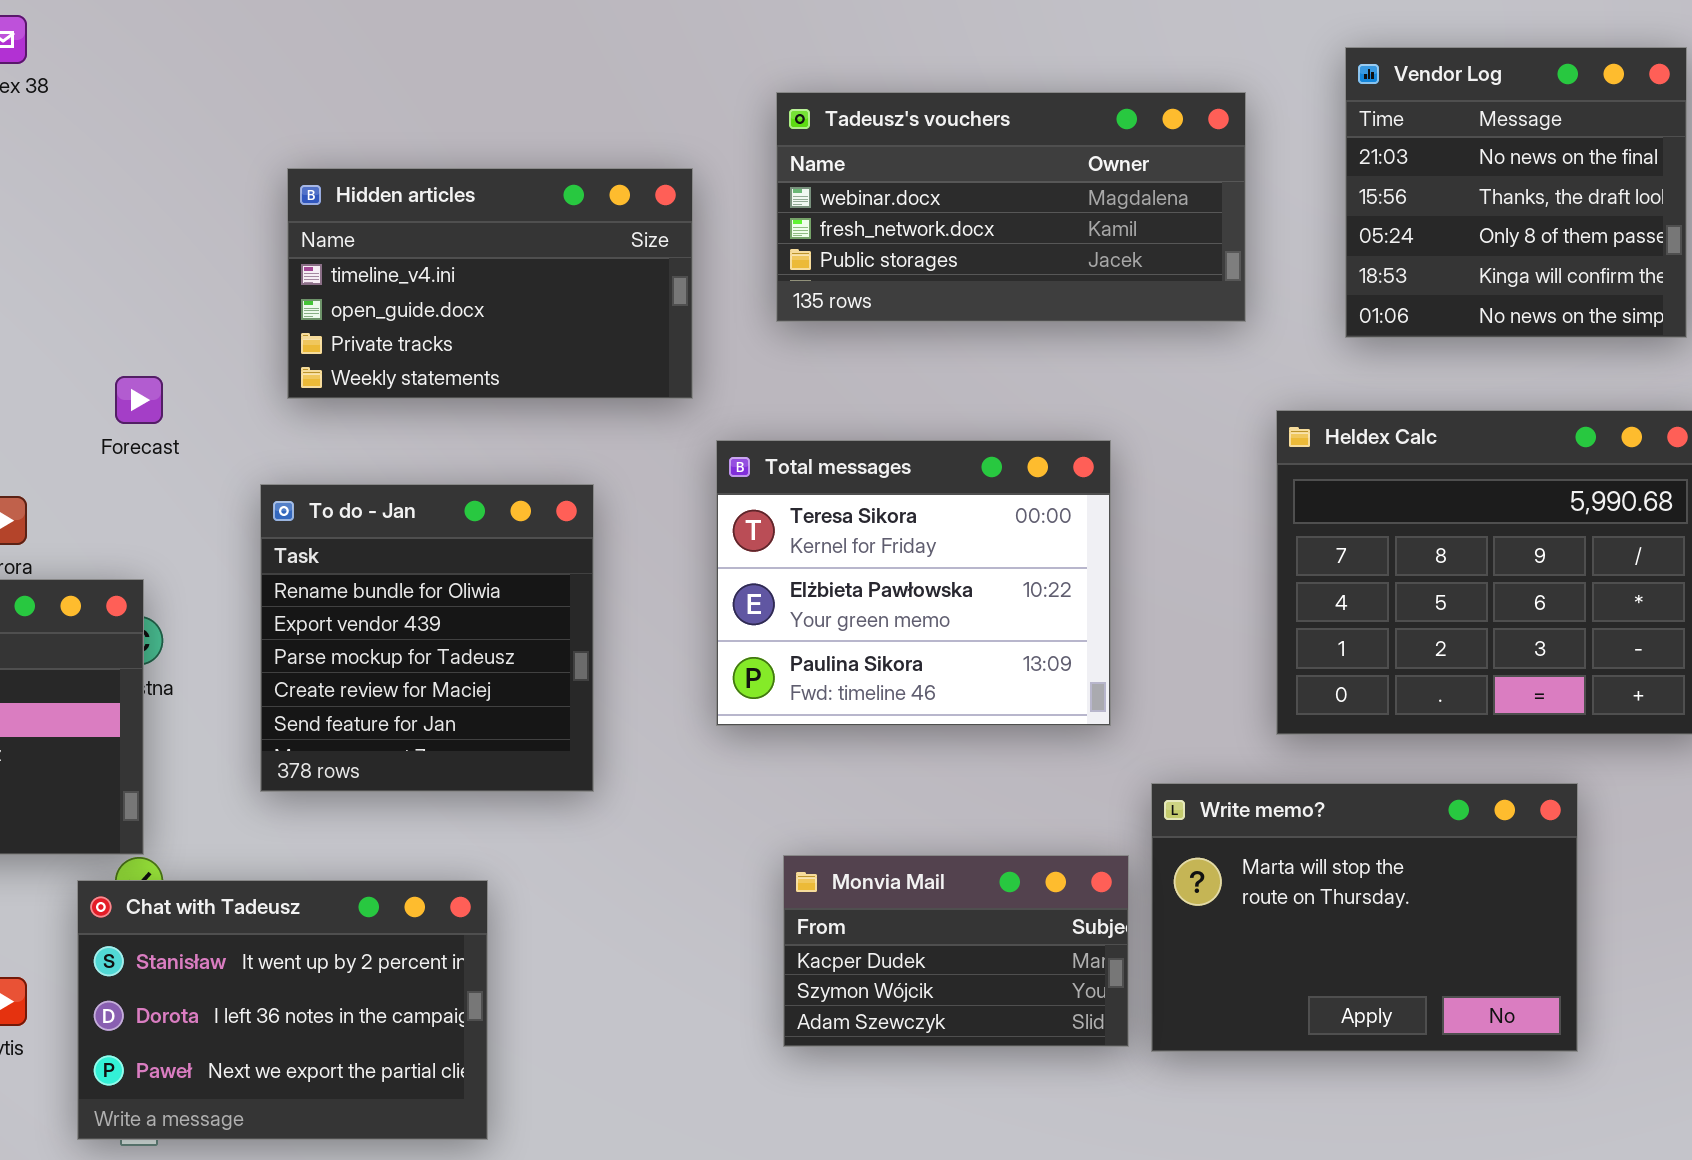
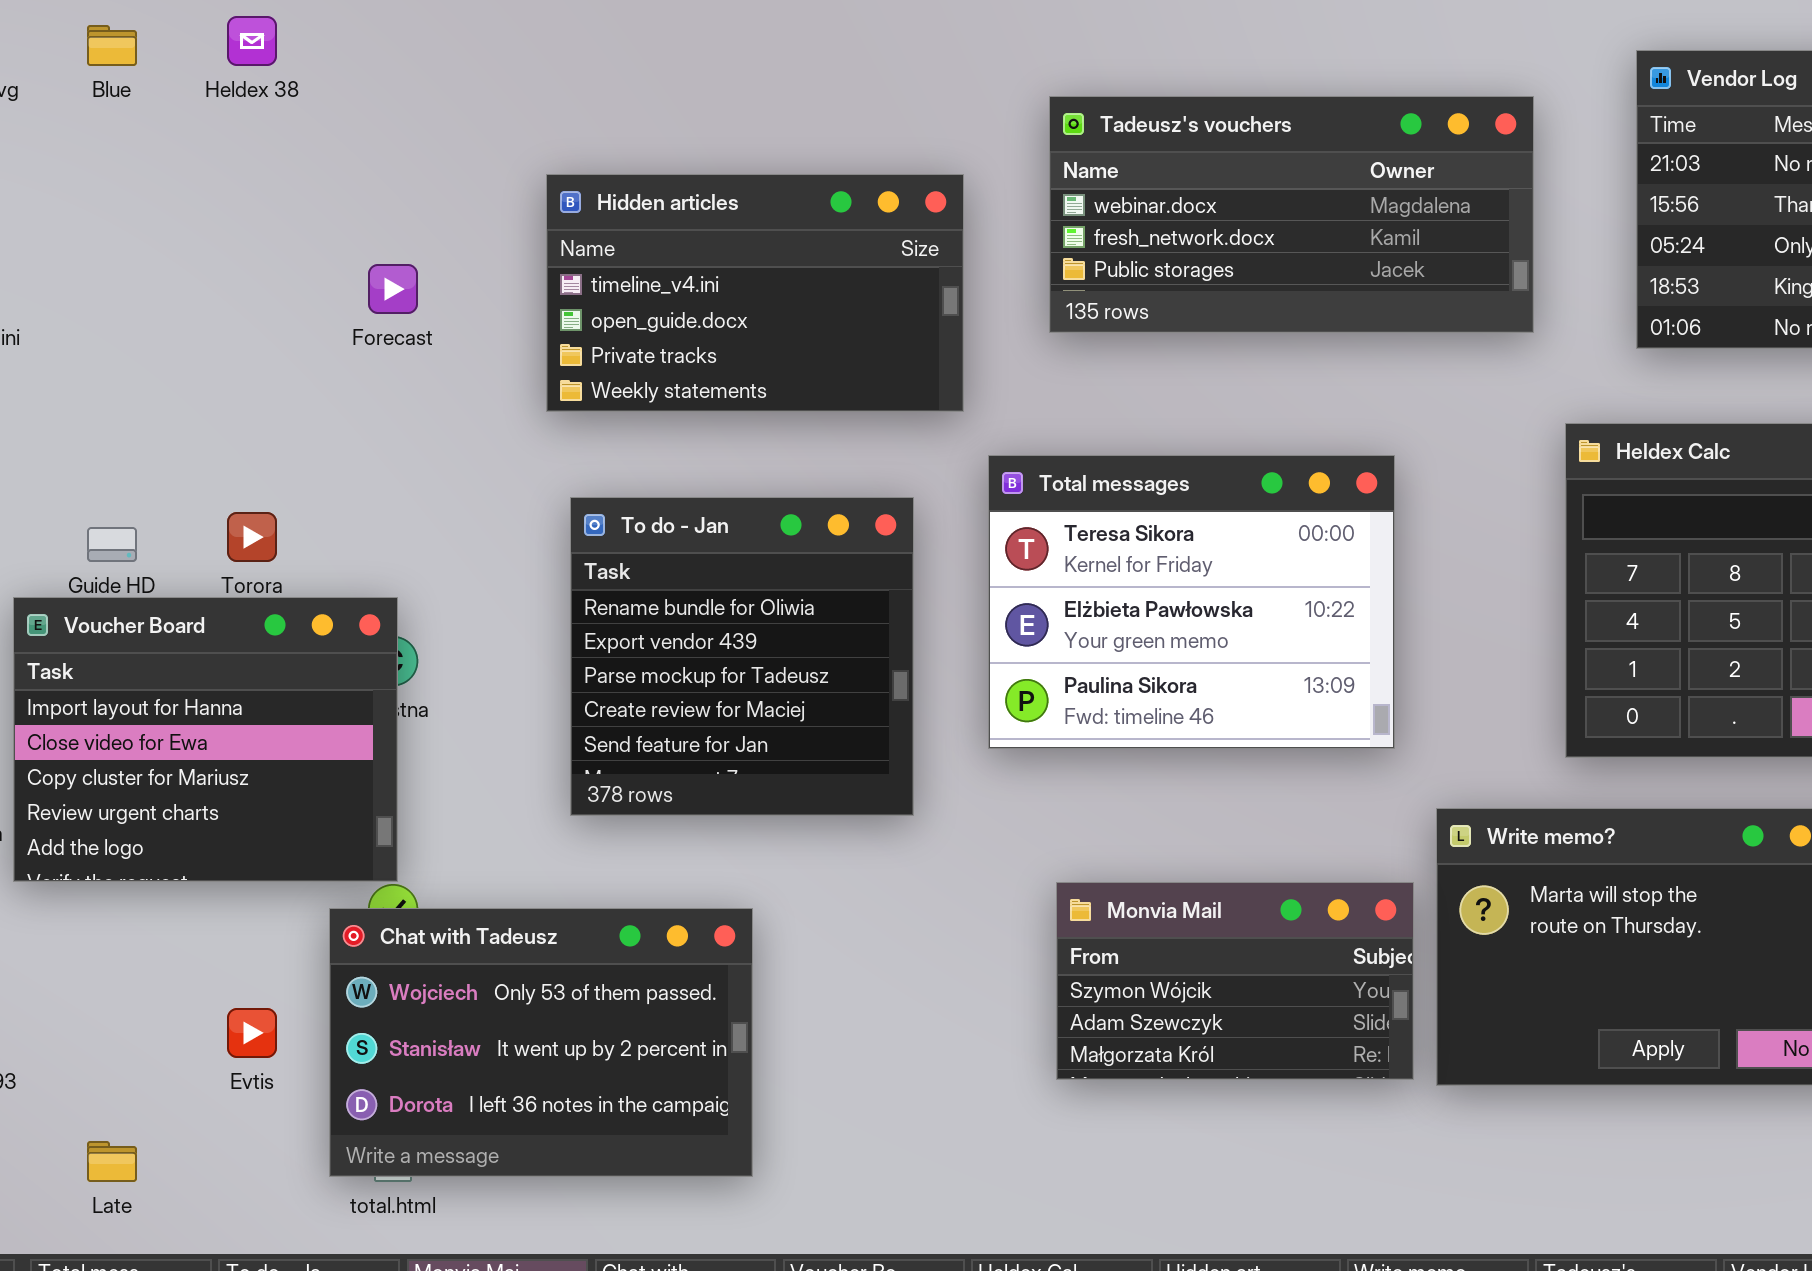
Forecast: [115,376,163,424] -> [368,264,418,314], moved
To do - Jan: [260,484,594,792] -> [570,497,914,816], moved
Monvia Mail: [783,855,1129,1047] -> [1056,882,1414,1080], scrolled down 1 row
Chat with Tadeusz: [77,880,488,1140] -> [329,908,753,1177], scrolled up 1 row

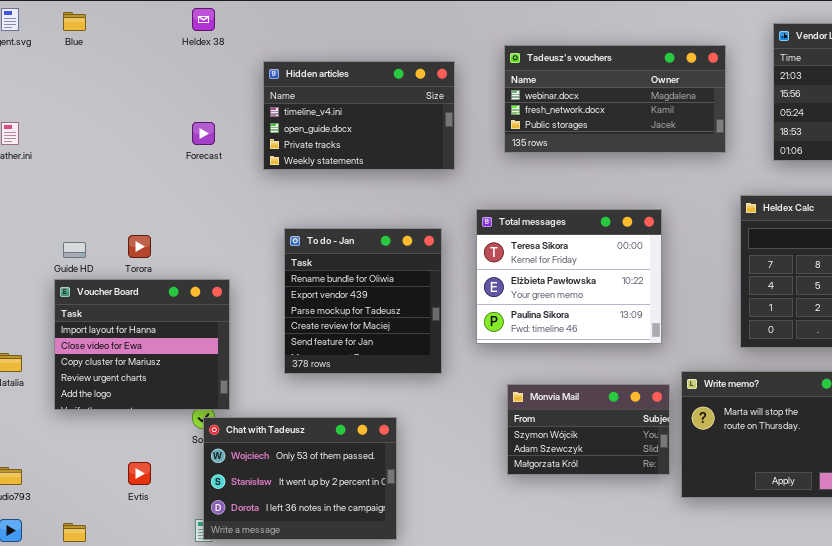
Heldex 38: [227,16,277,66] -> [192,8,215,31], moved
Hidden articles: [546,174,964,412] -> [263,61,455,170], moved
Voucher Board: [13,597,398,882] -> [54,279,230,410], moved
Monvia Mail: [1056,882,1414,1080] -> [507,384,670,475], moved
Chat with Tadeusz: [329,908,753,1177] -> [203,417,397,540], moved

